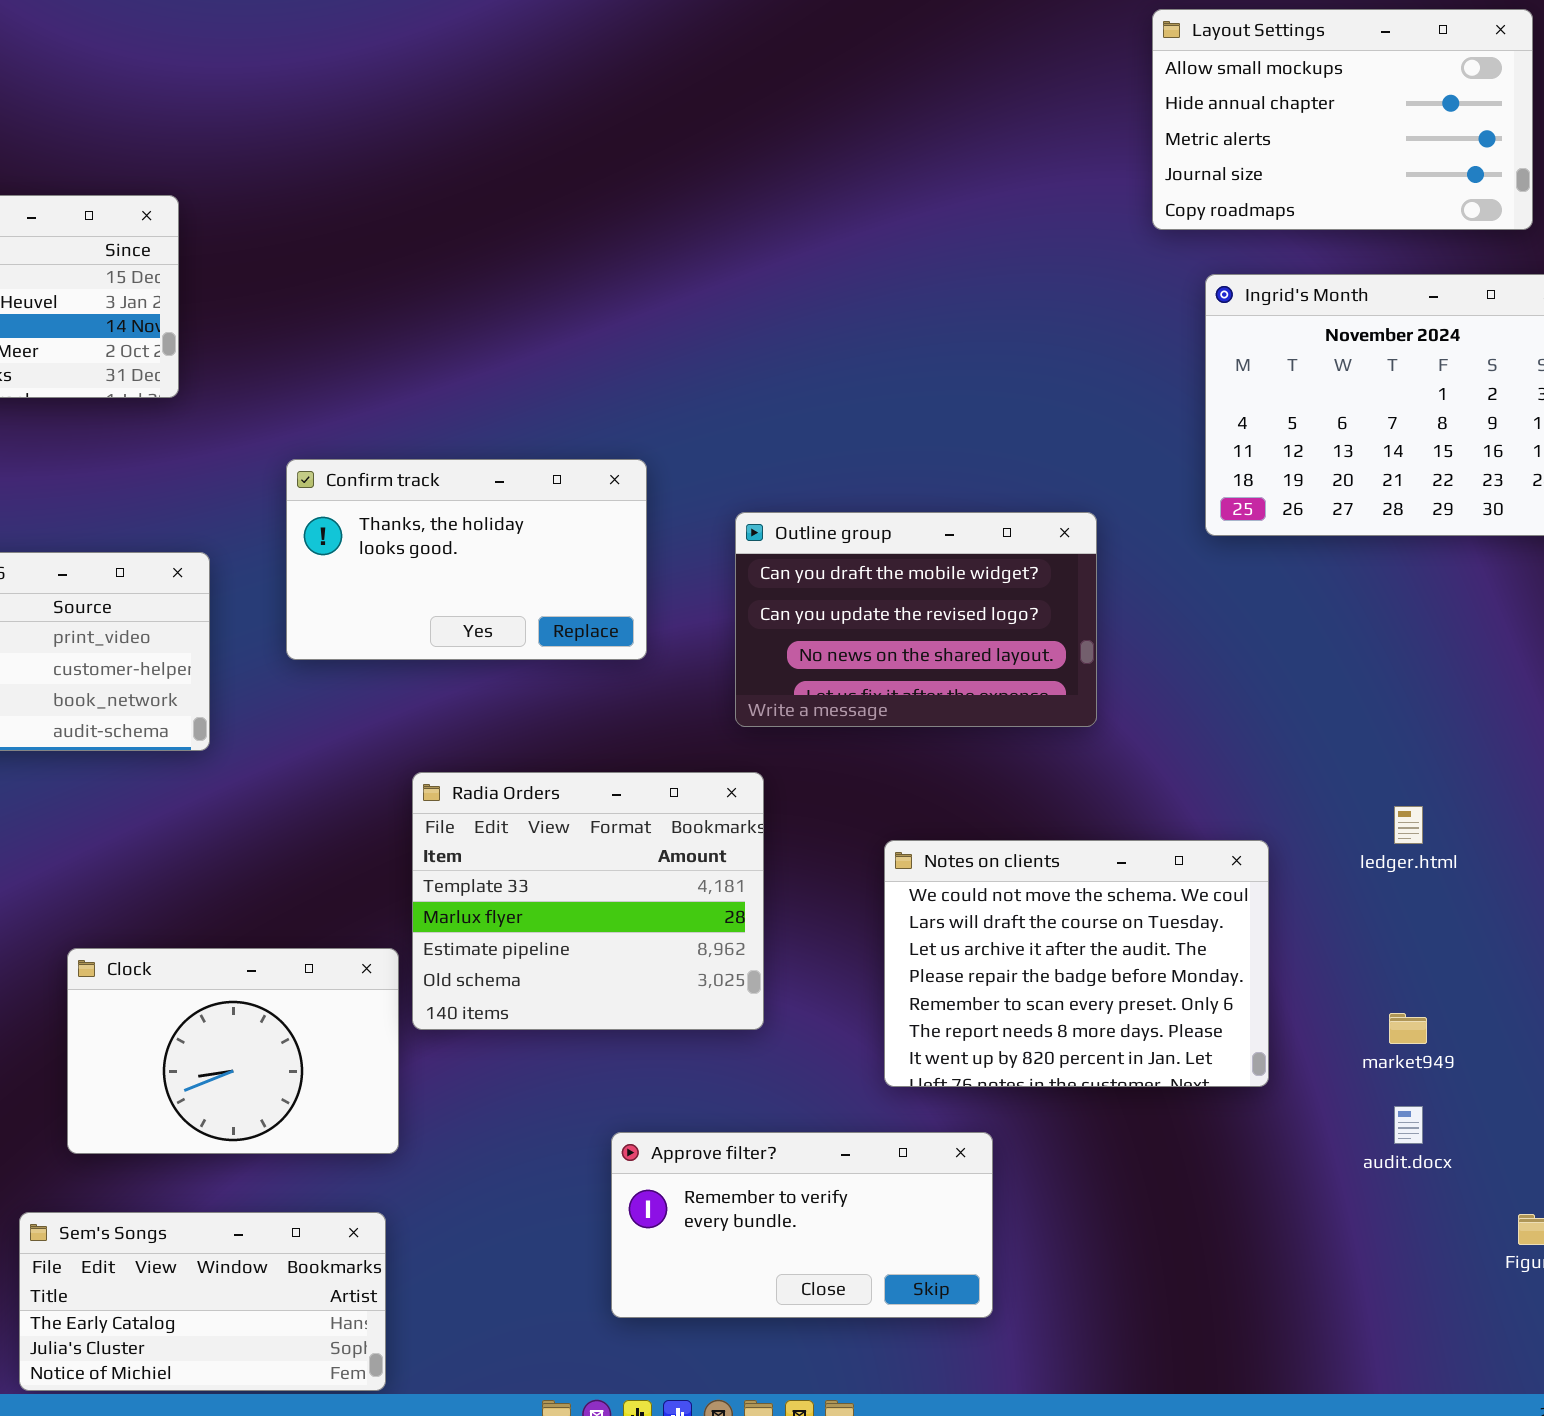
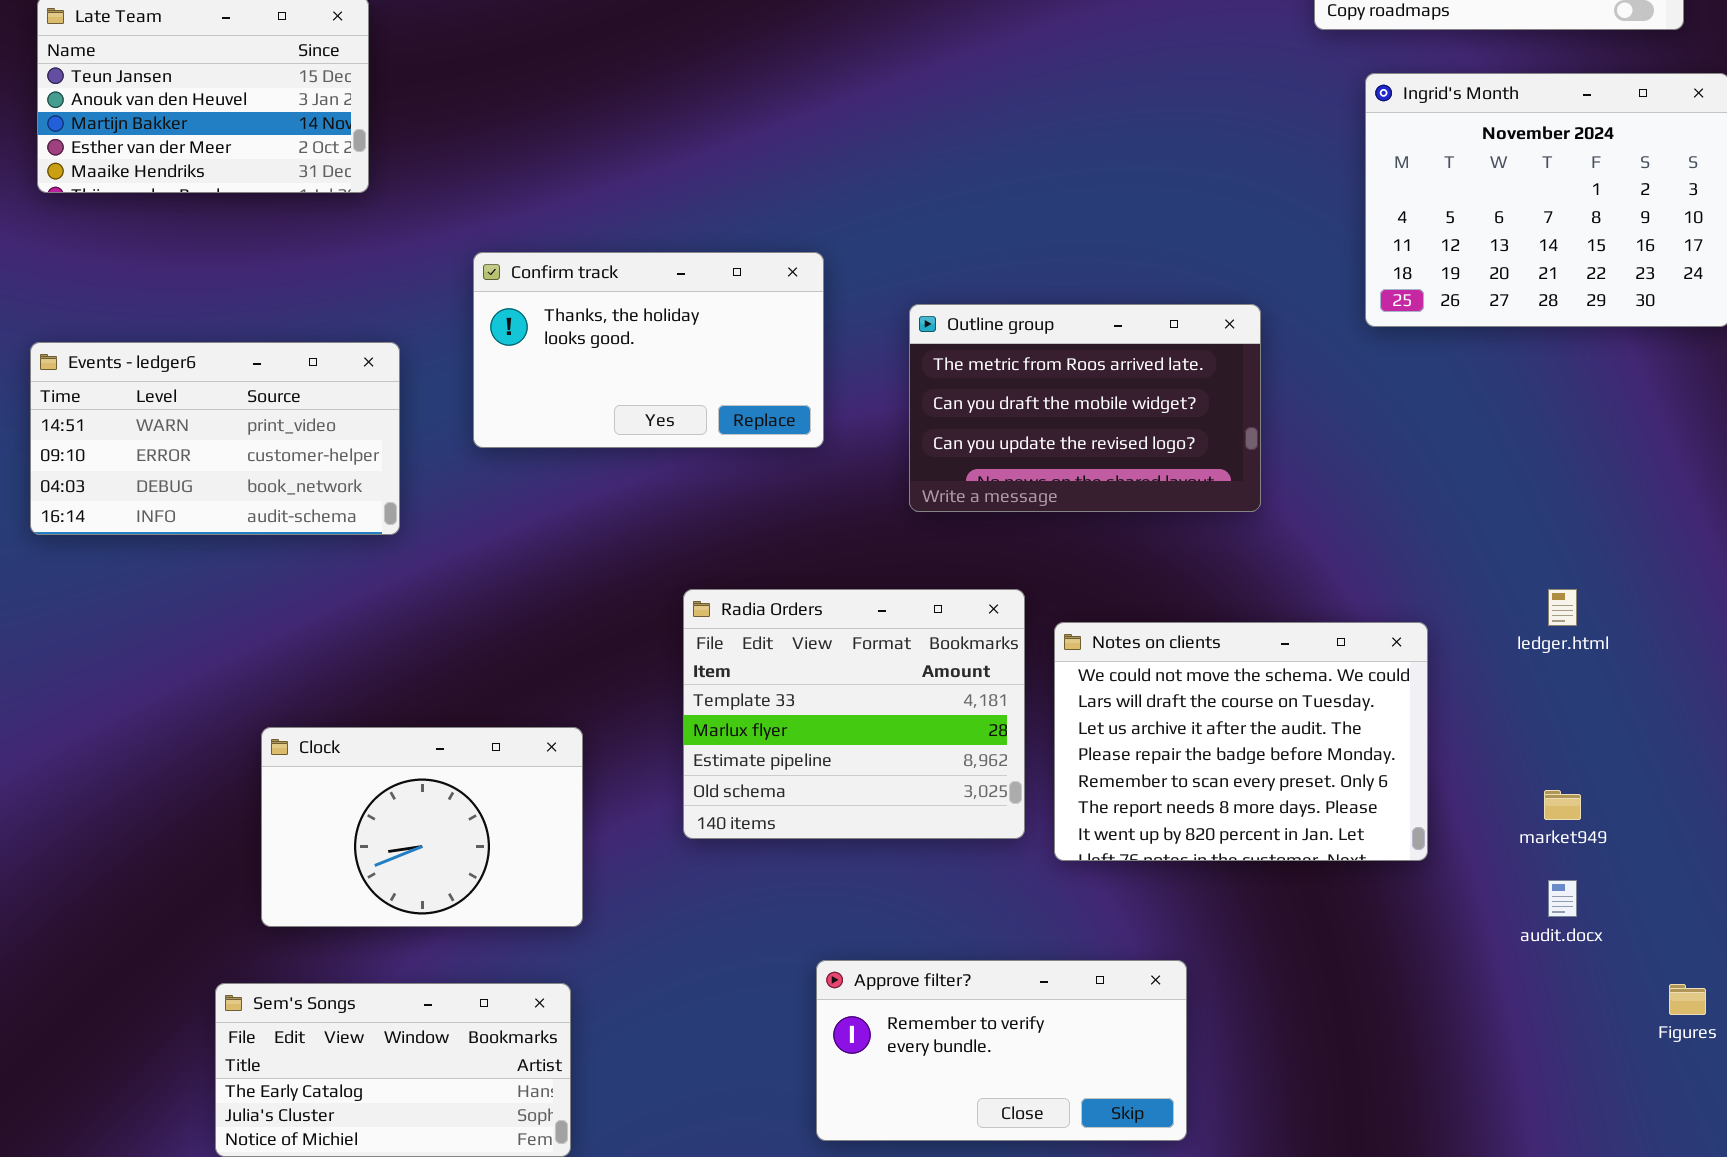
Outline group: [735,512,1097,727] -> [909,304,1261,512], scrolled up 1 row
Radia Orders: [412,772,764,1030] -> [683,589,1025,839], moved
Approve filter?: [611,1132,993,1318] -> [816,960,1187,1141], moved

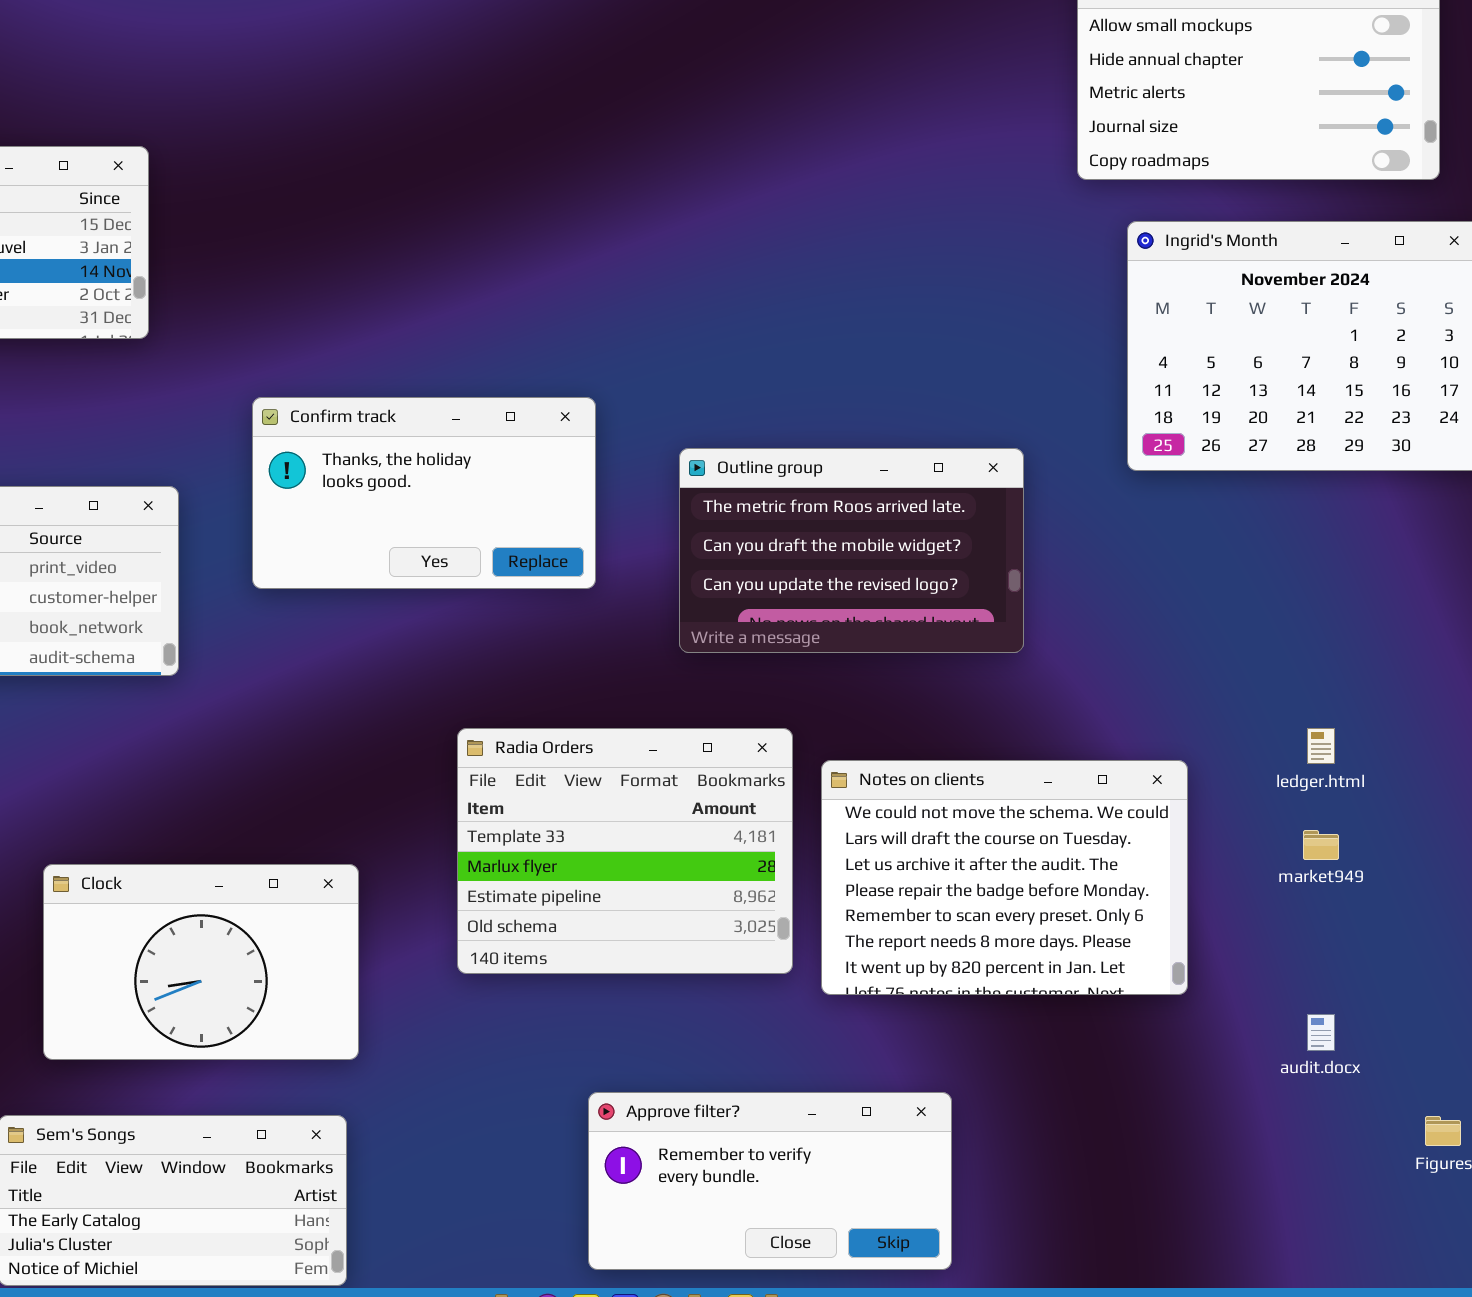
market949: [1544,790,1581,820] -> [1303,830,1339,860], moved

